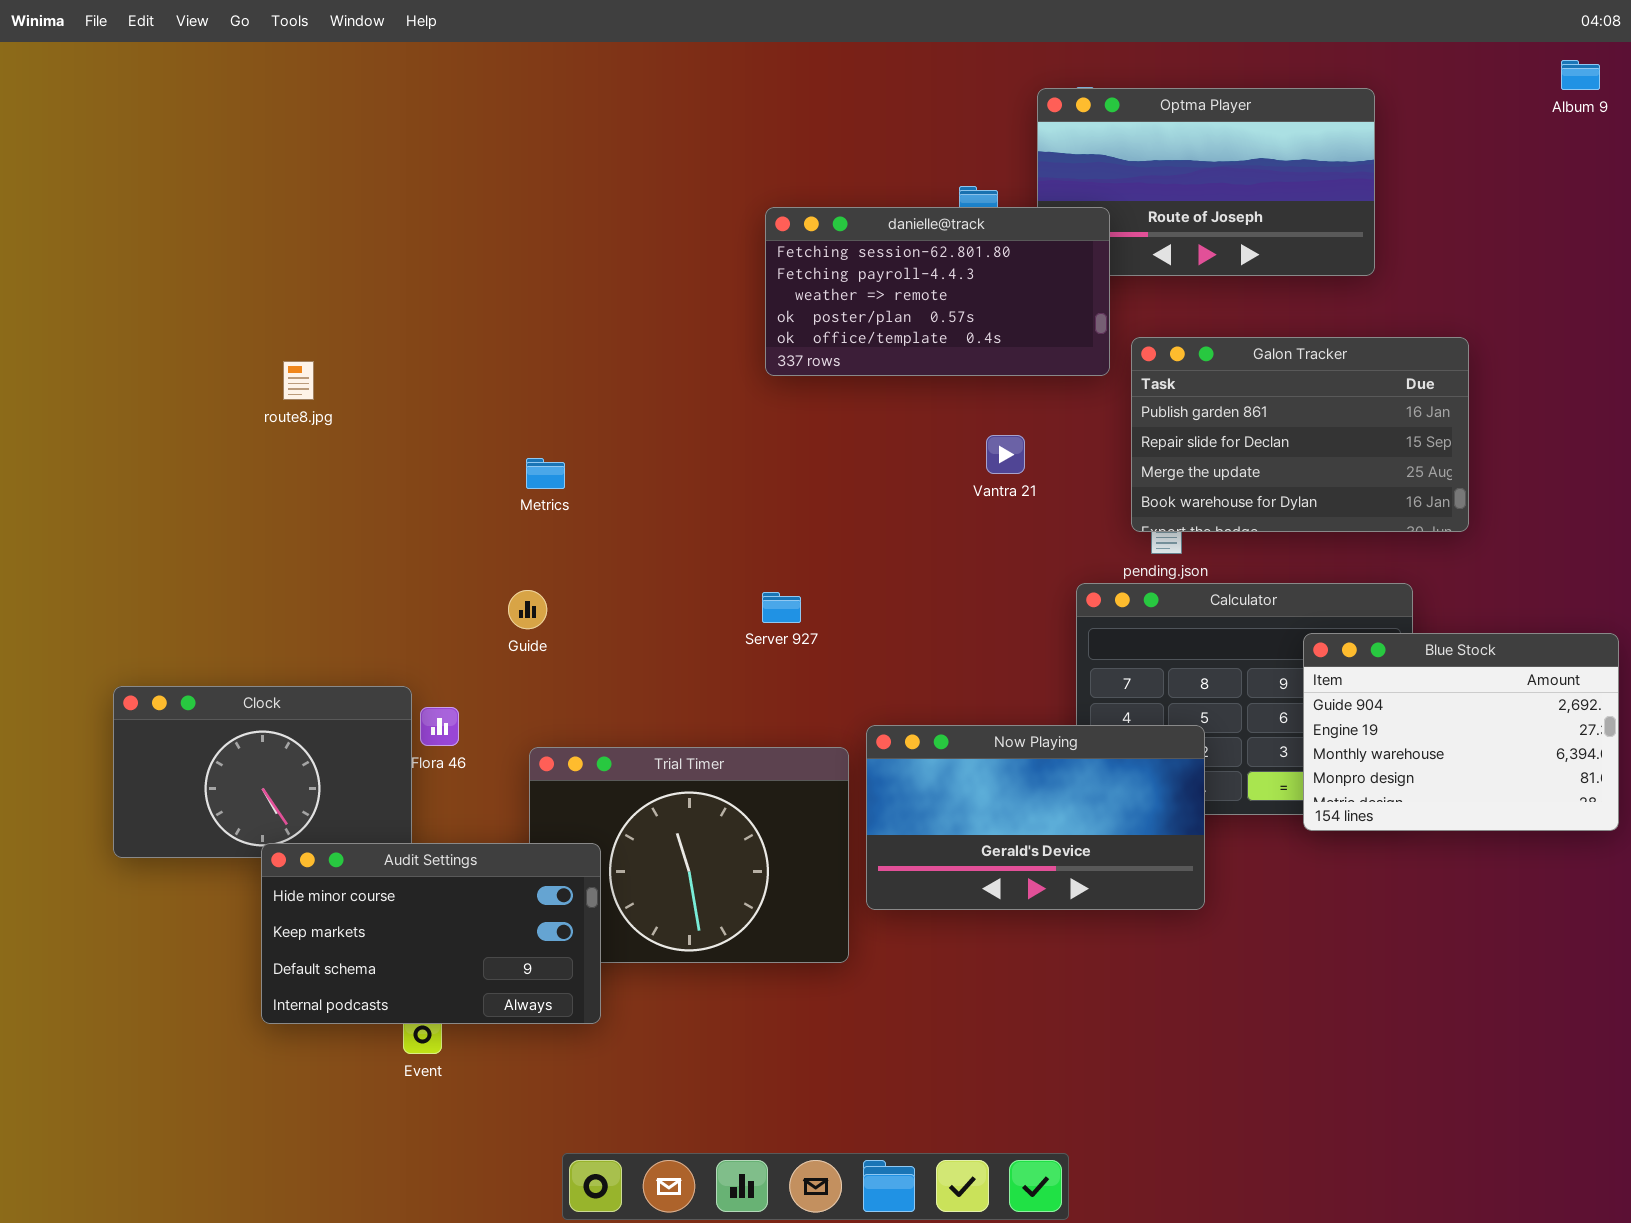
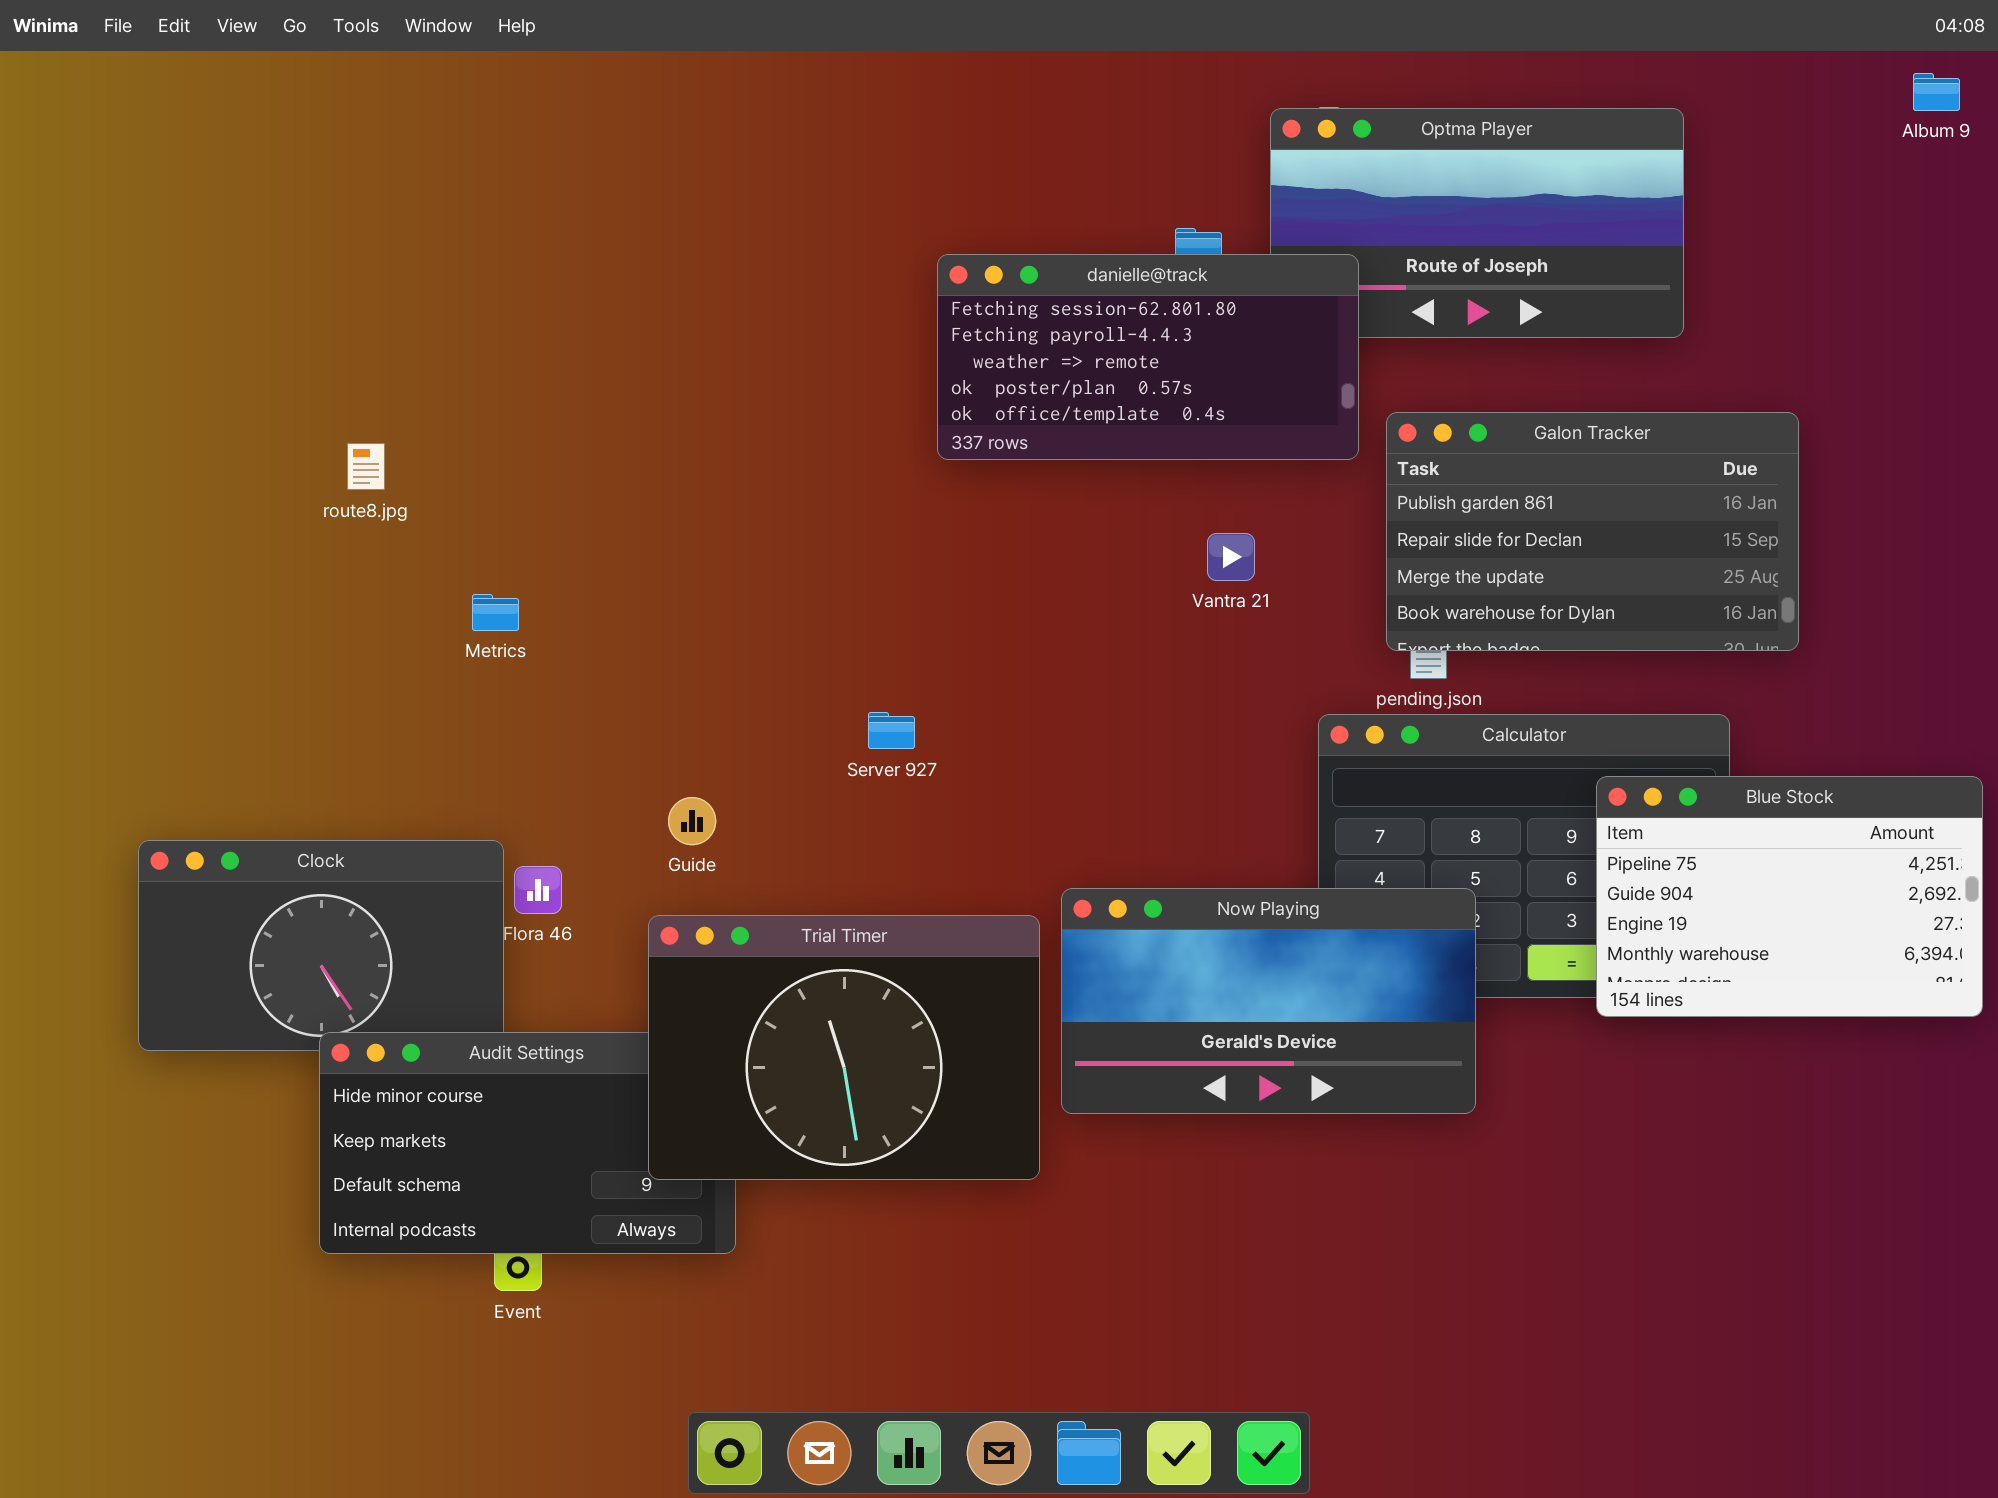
Metrics: [526,458,565,489] -> [472,594,519,631], moved
Guide: [508,590,547,629] -> [668,797,716,845], moved
Server 927: [762,592,801,623] -> [868,712,915,749], moved
Blue Stock: [1303,633,1619,831] -> [1596,776,1983,1017], scrolled up 1 row
Trial Timer: [529,747,849,963] -> [648,915,1040,1180], raised

